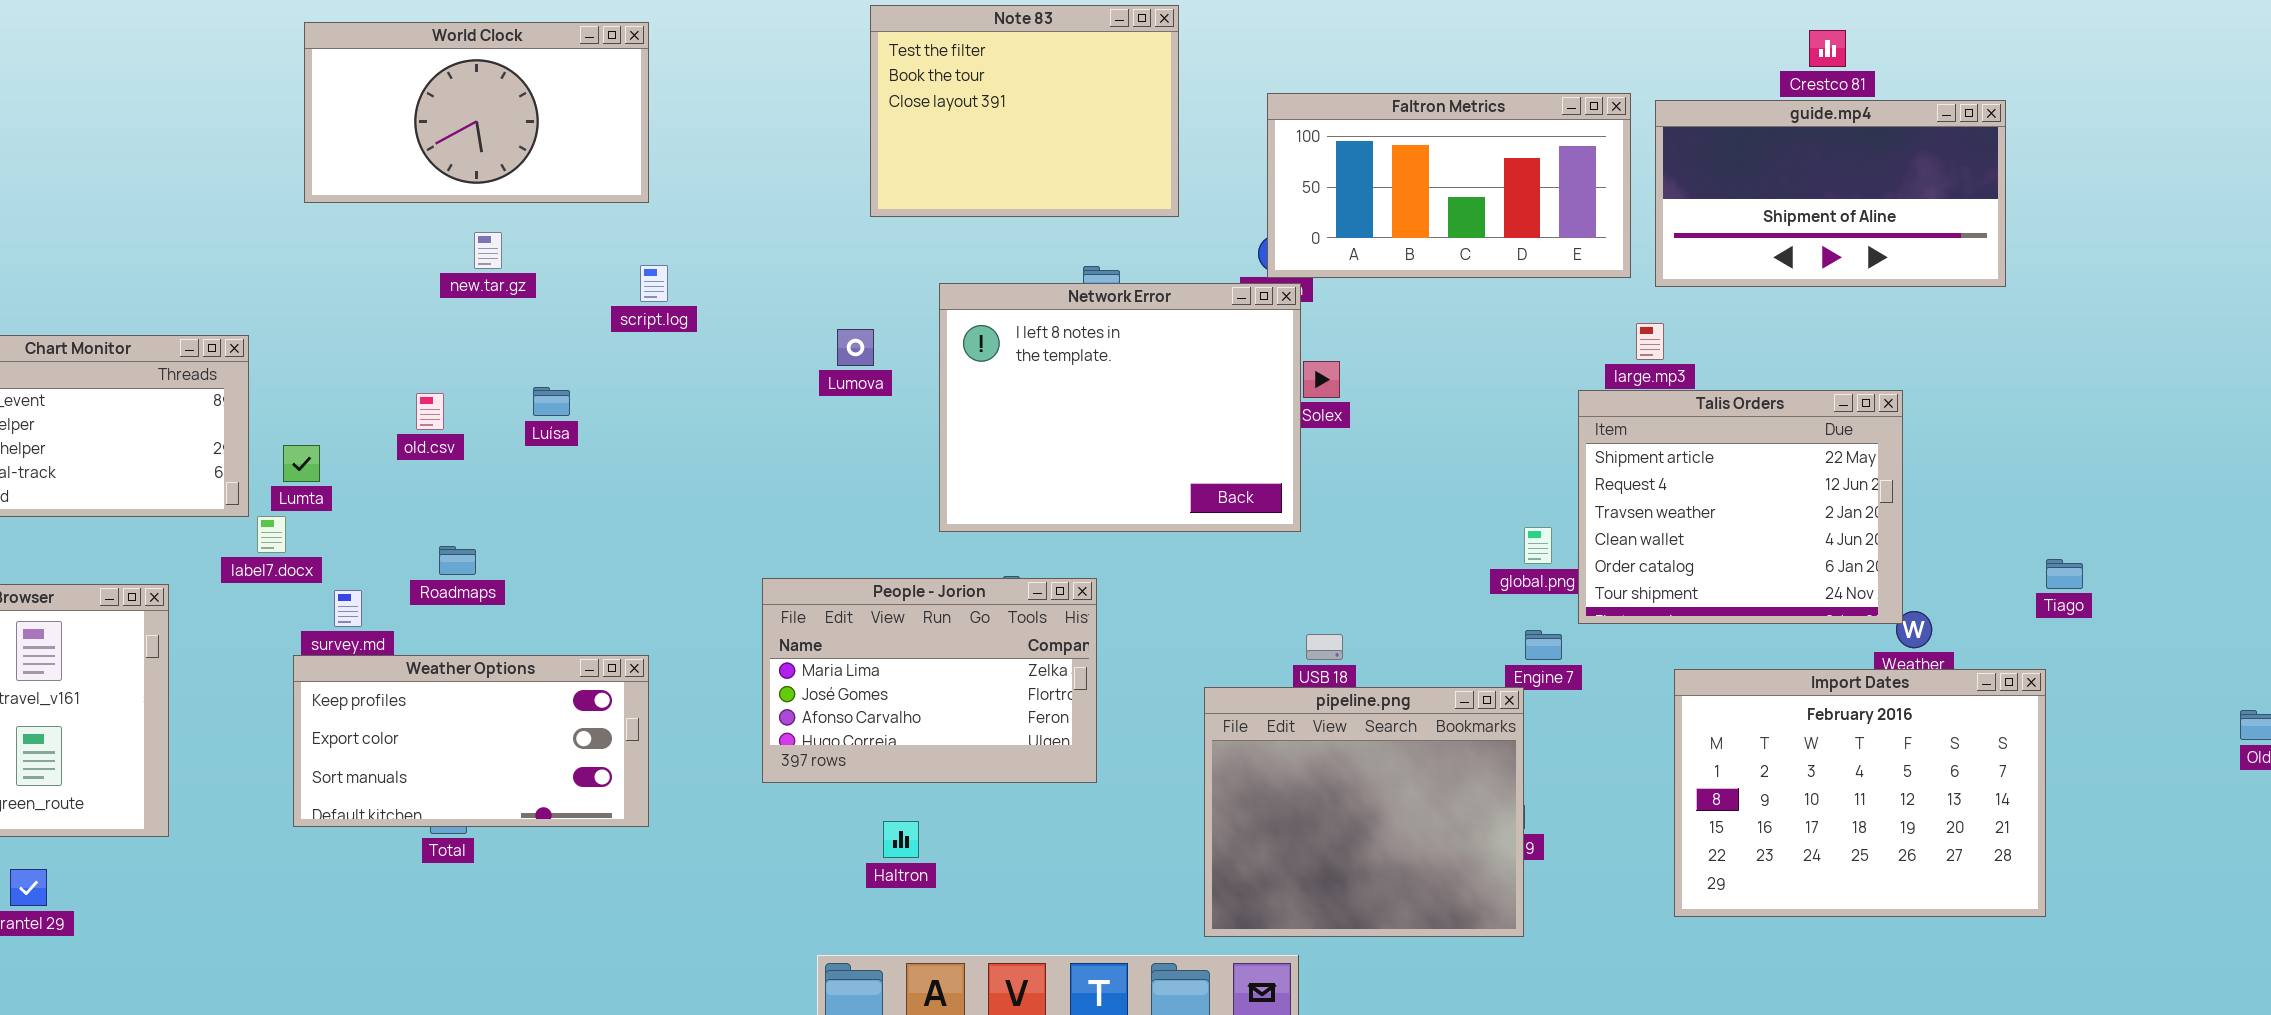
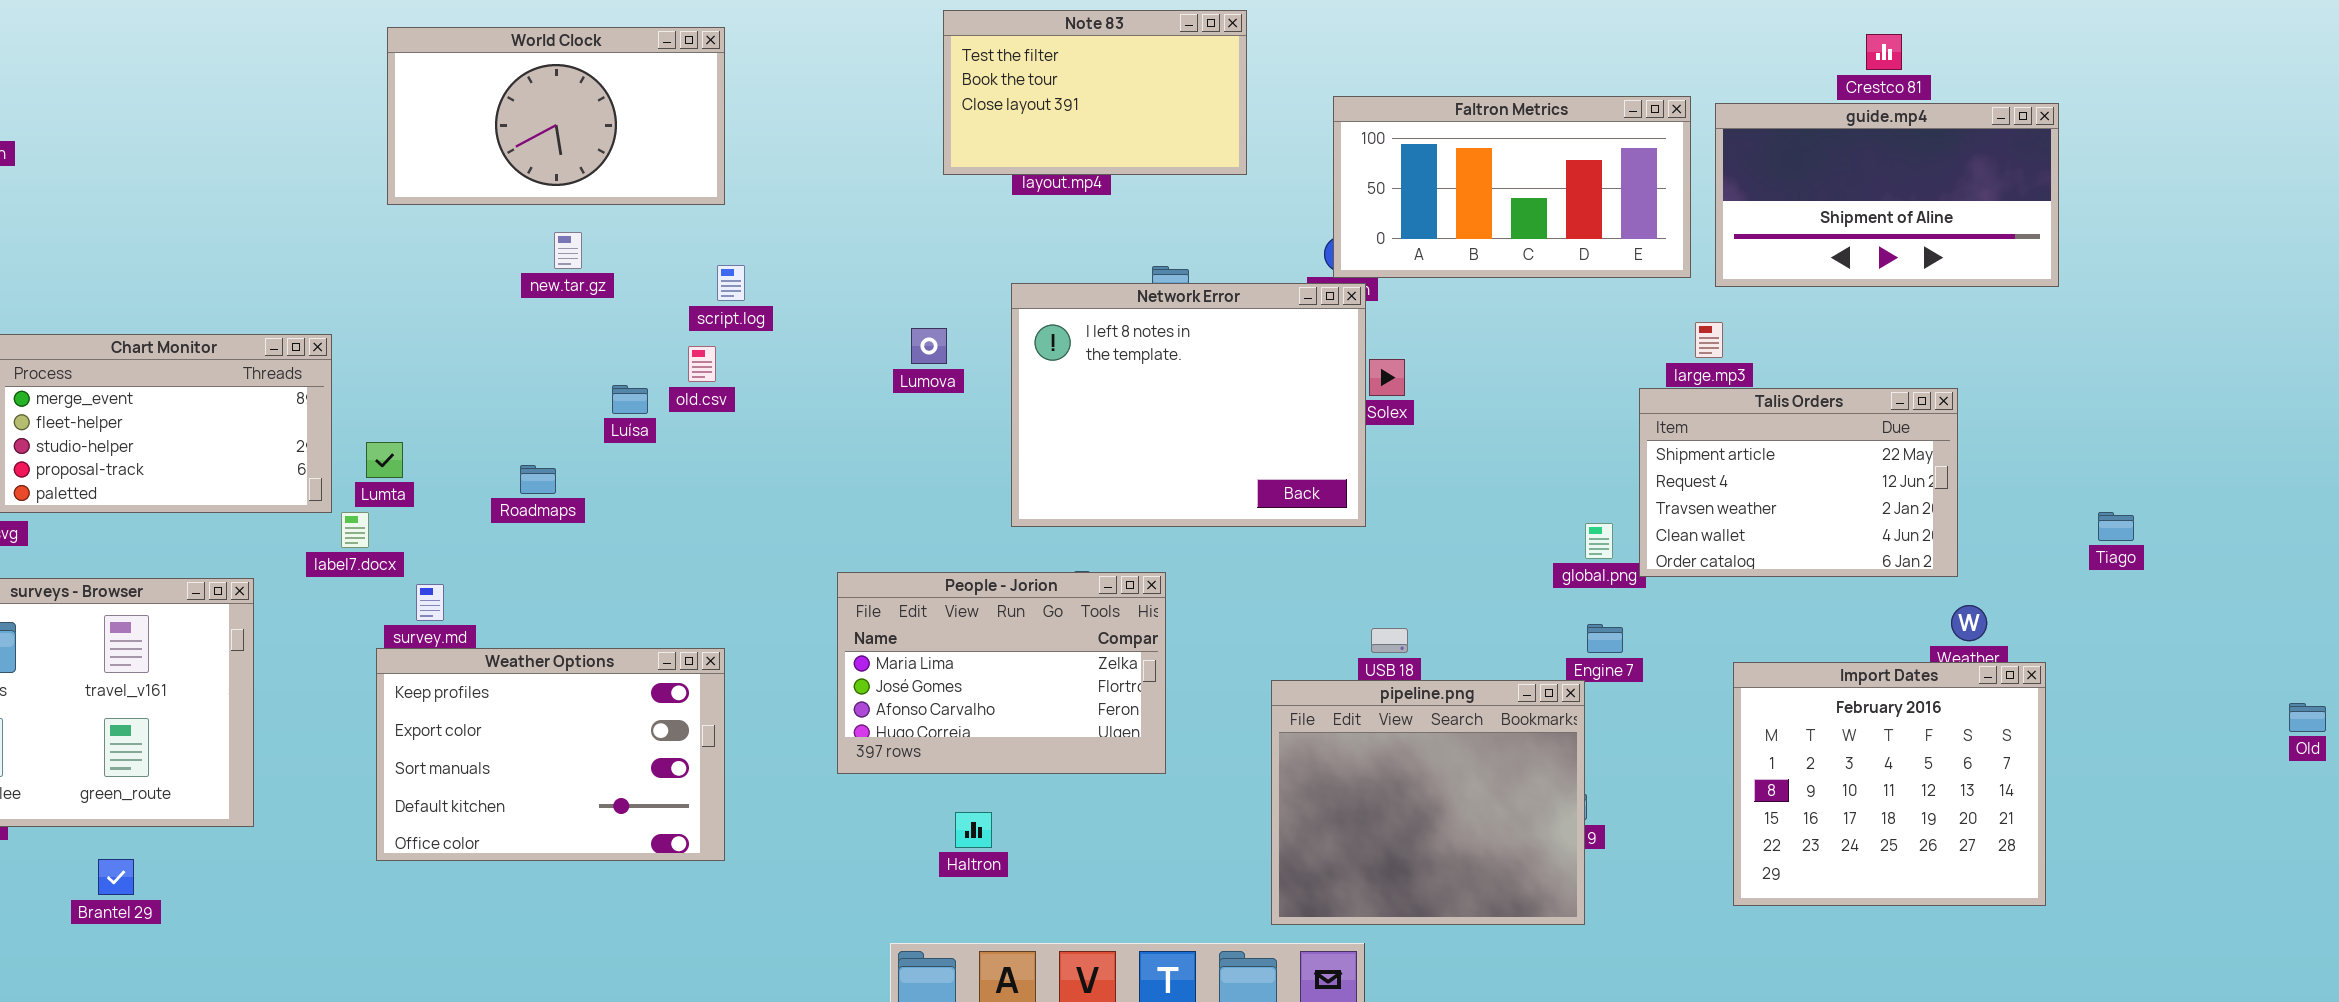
Note 83: [870,5,1179,217] -> [943,10,1247,175], resized
Talis Orders: [1578,390,1903,624] -> [1639,388,1958,577], resized
old.csv: [416,393,444,430] -> [688,346,716,382], moved
Roadmaps: [439,546,476,575] -> [520,465,556,494], moved
Tiago: [2046,559,2083,589] -> [2098,512,2134,541], moved
Weather Options: [293,655,649,827] -> [376,648,725,861], resized
Import Dates: [1674,669,2046,917] -> [1733,662,2046,906], resized

